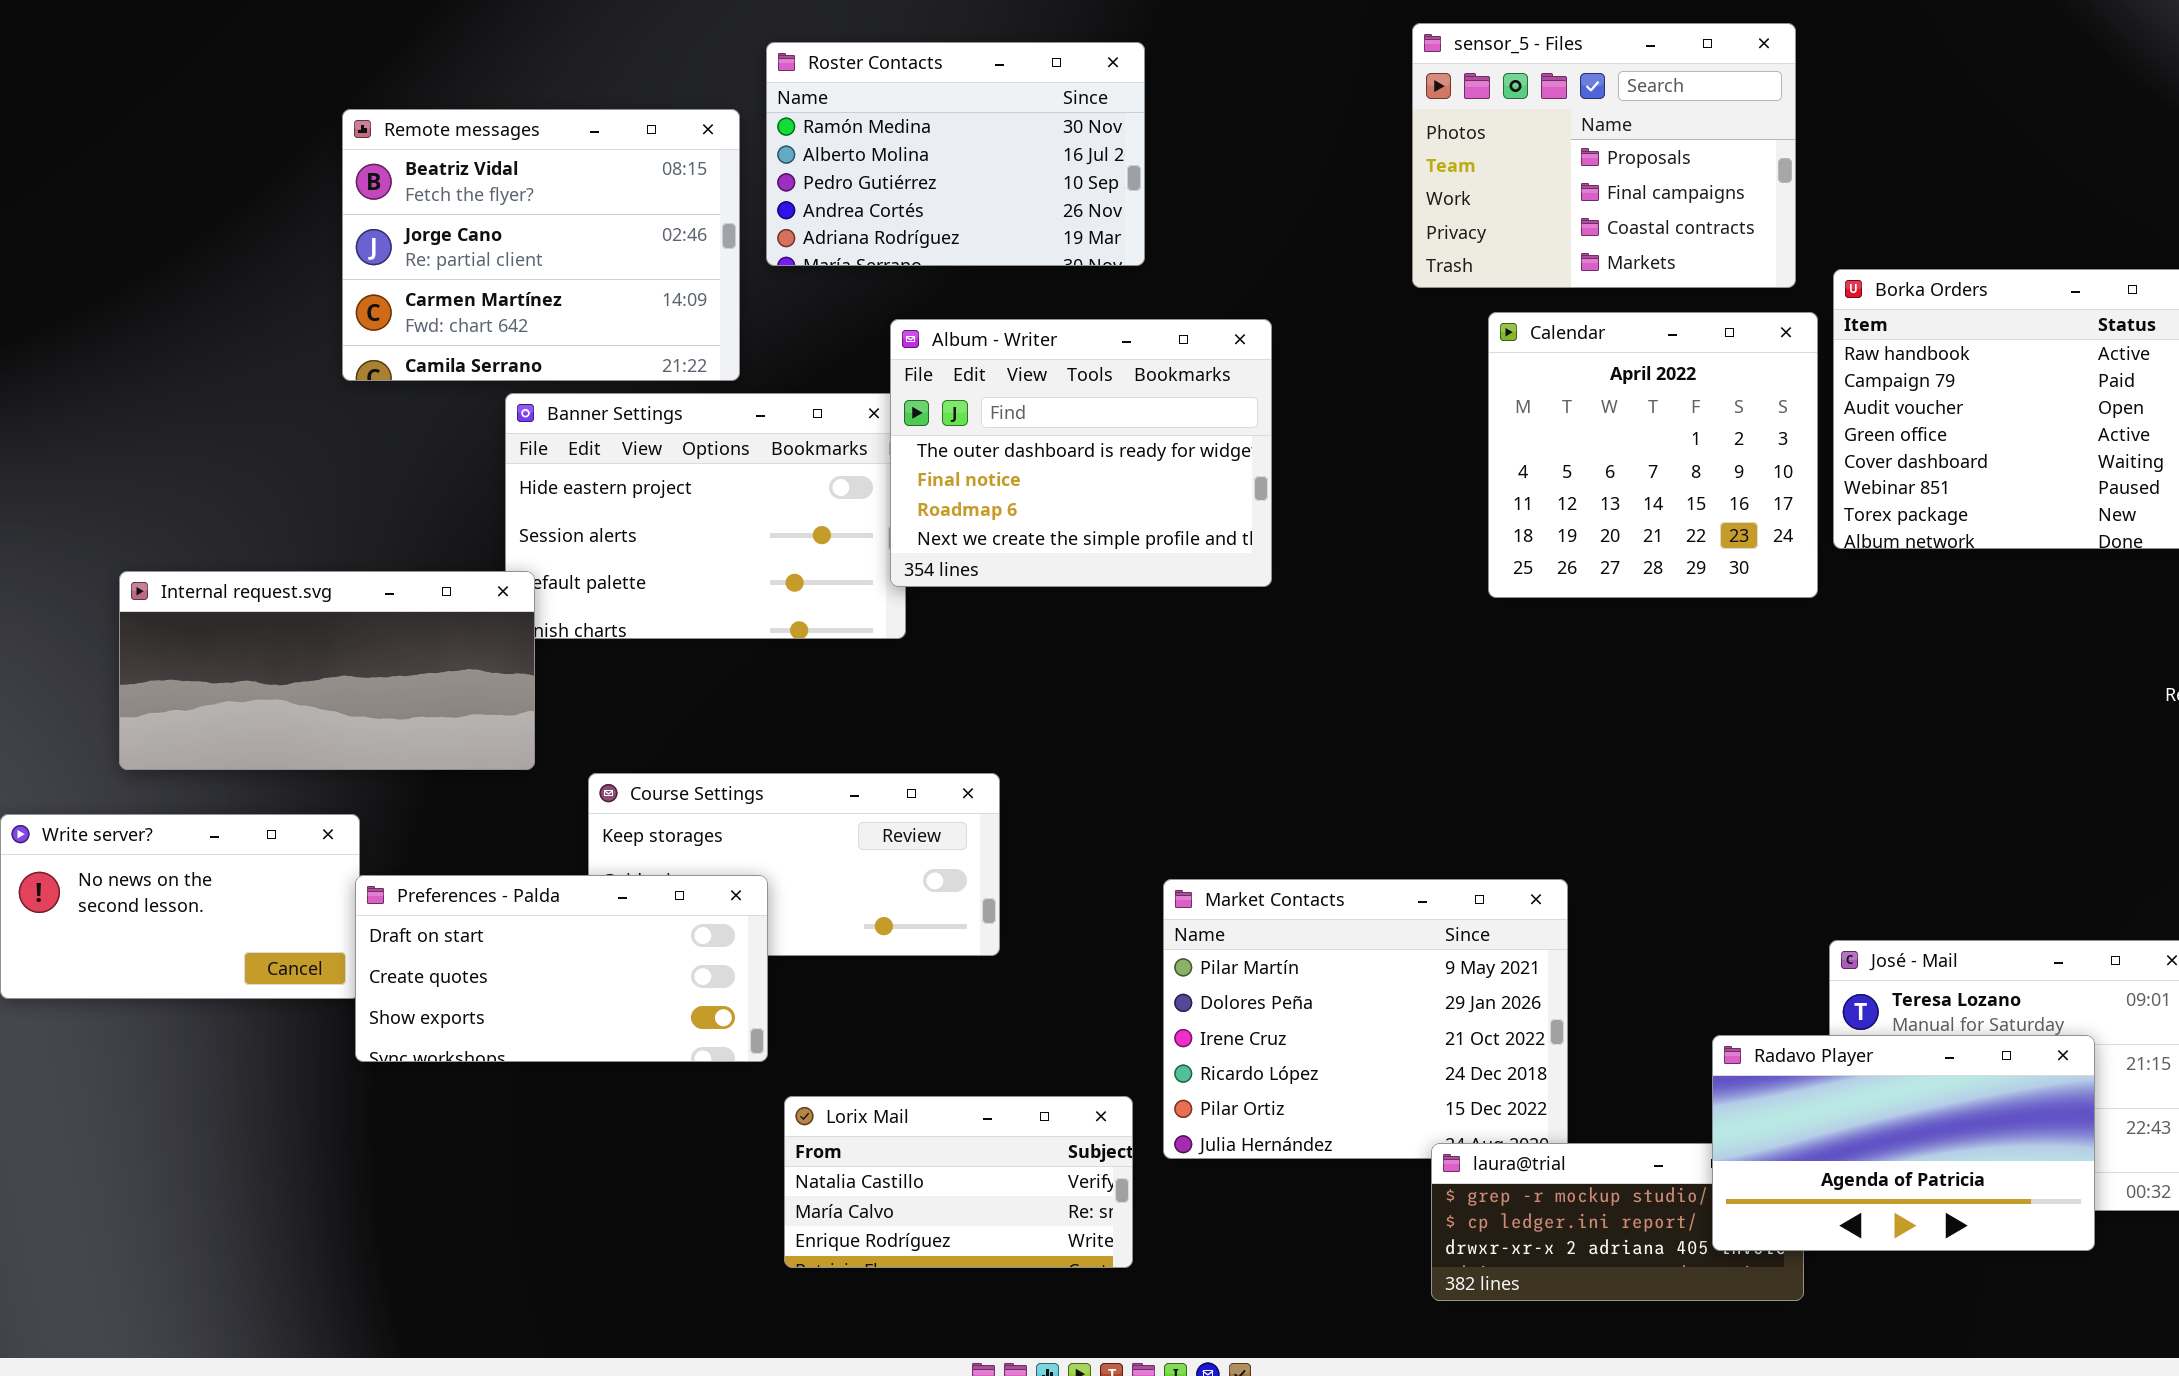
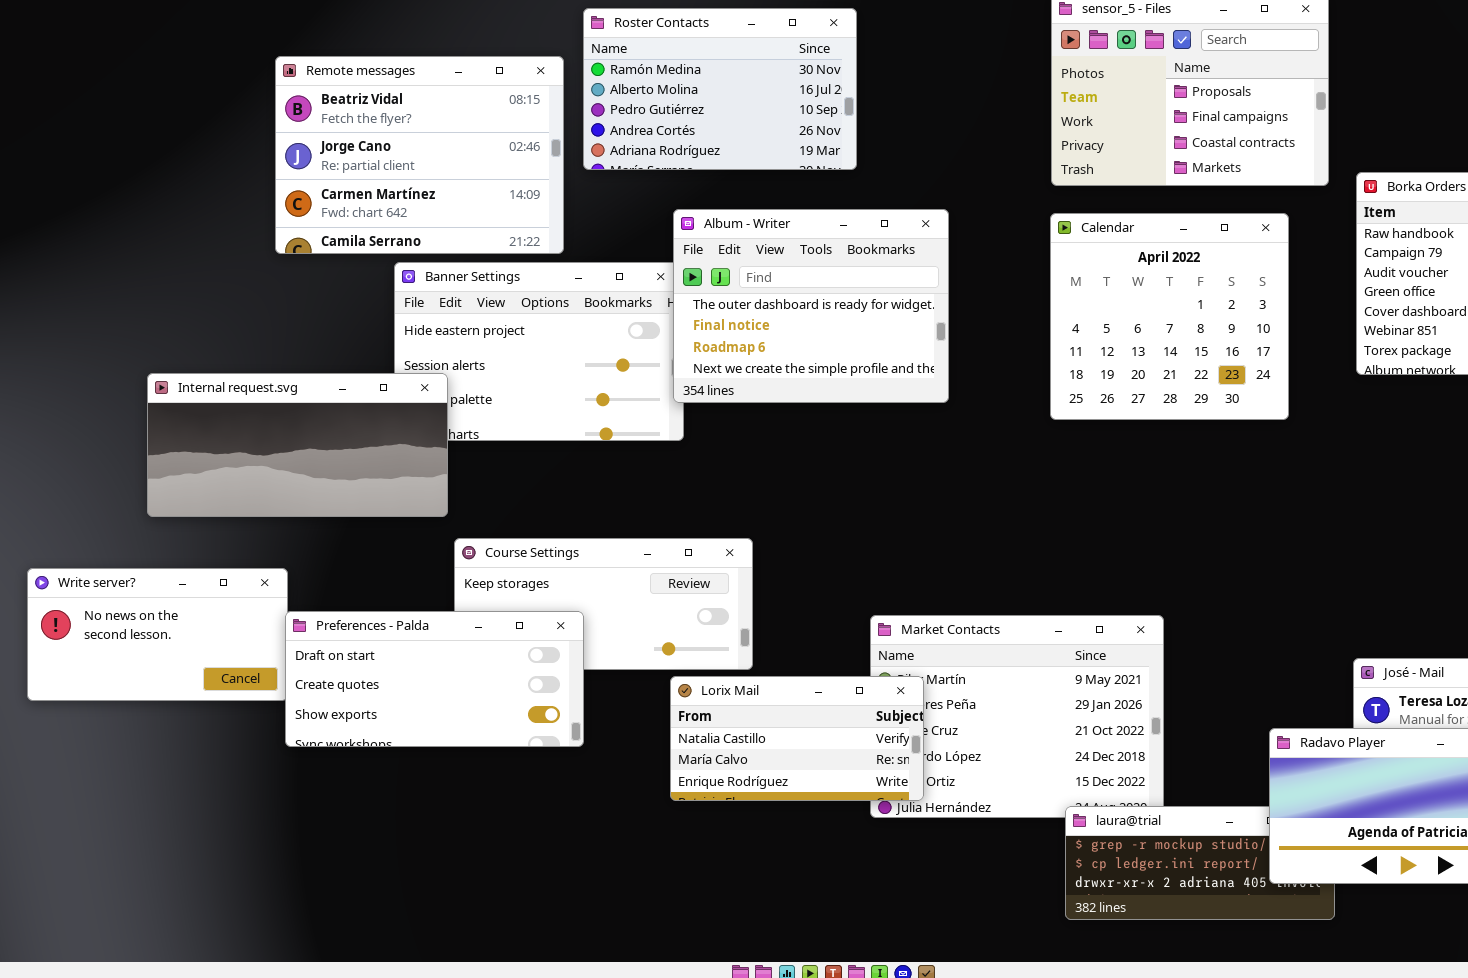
Calendar: [1488,312,1818,598] -> [1050,213,1289,420], moved
Internal request.svg: [119,571,535,770] -> [147,373,448,517], moved
Lorix Mail: [784,1096,1133,1268] -> [670,676,924,801], moved

